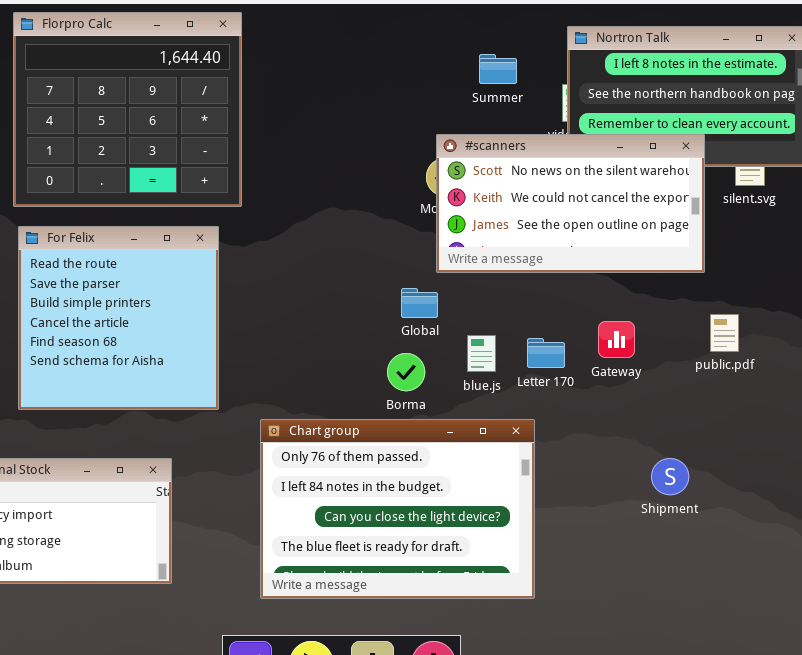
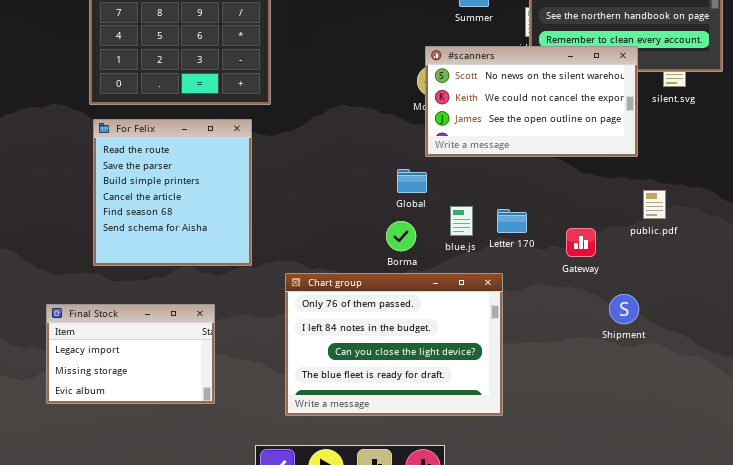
Gateway: [598,321,635,358] -> [566,228,596,257], moved
Shipment: [651,458,689,495] -> [609,294,639,324], moved

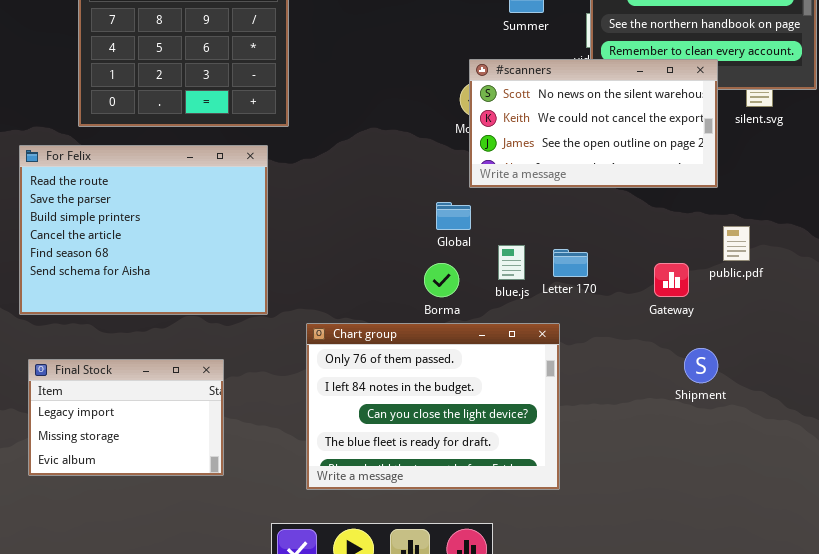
For Felix: [93,119,252,266] -> [19,145,268,315], resized
Gateway: [566,228,596,257] -> [654,263,689,297], moved

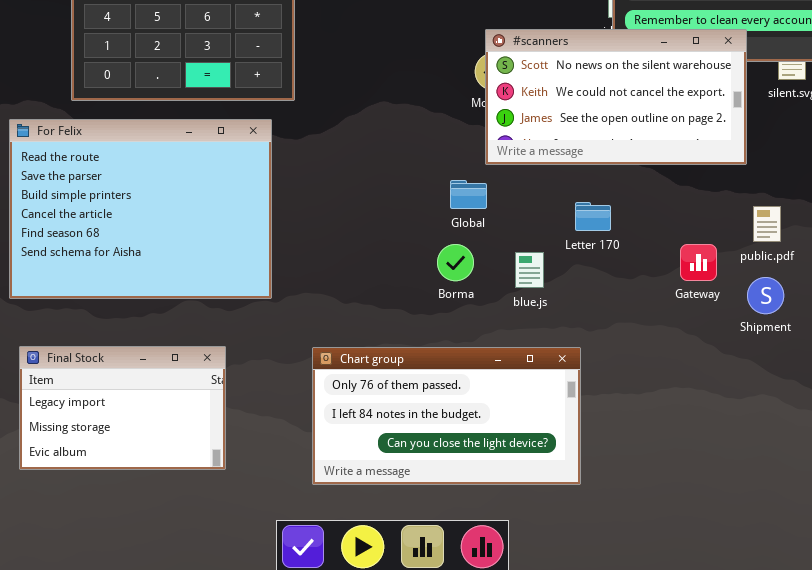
blue.js: [498,245,525,280] -> [515,252,544,288], moved
Letter 170: [553,249,588,277] -> [575,202,611,231], moved
Chart group: [306,323,560,490] -> [312,347,581,485], resized
Shipment: [684,348,718,383] -> [747,277,784,314], moved

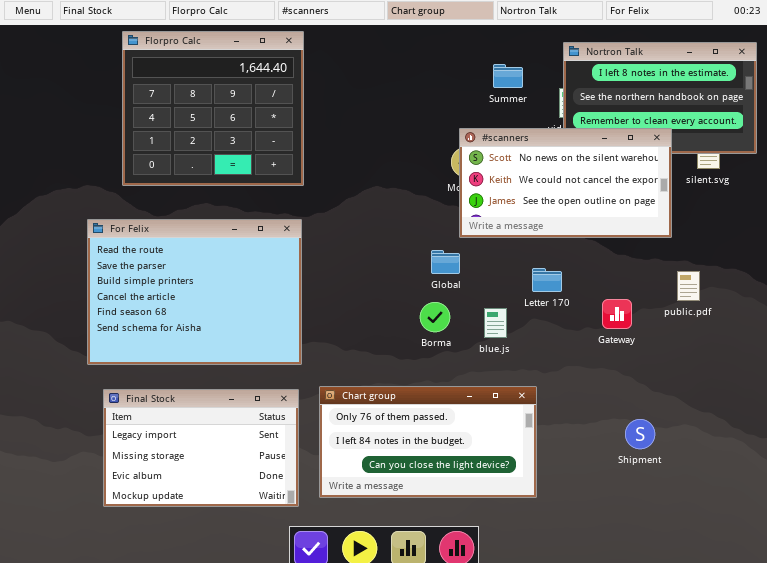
For Felix: [9,119,272,299] -> [87,219,302,365], moved
Gateway: [680,244,717,281] -> [602,299,632,329], moved
Shipment: [747,277,784,314] -> [625,419,655,449], moved
Final Stock: [19,346,226,470] -> [103,389,299,507], moved, resized

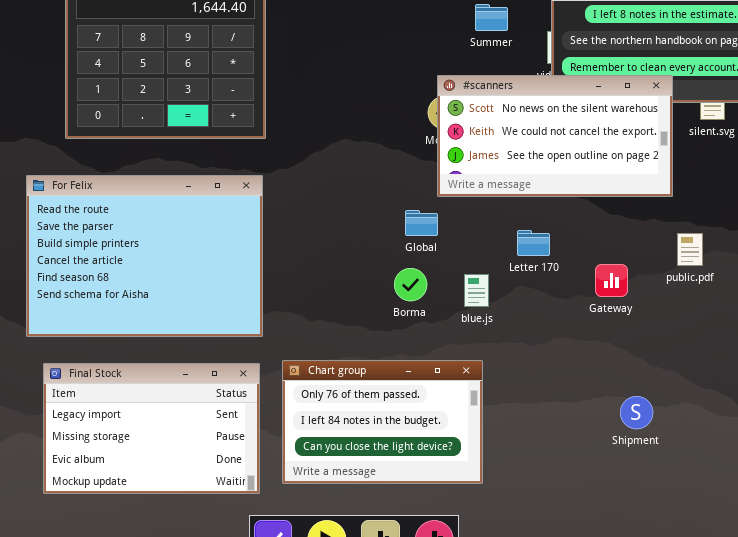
Chart group: [319,386,537,498] -> [282,360,483,484], resized

